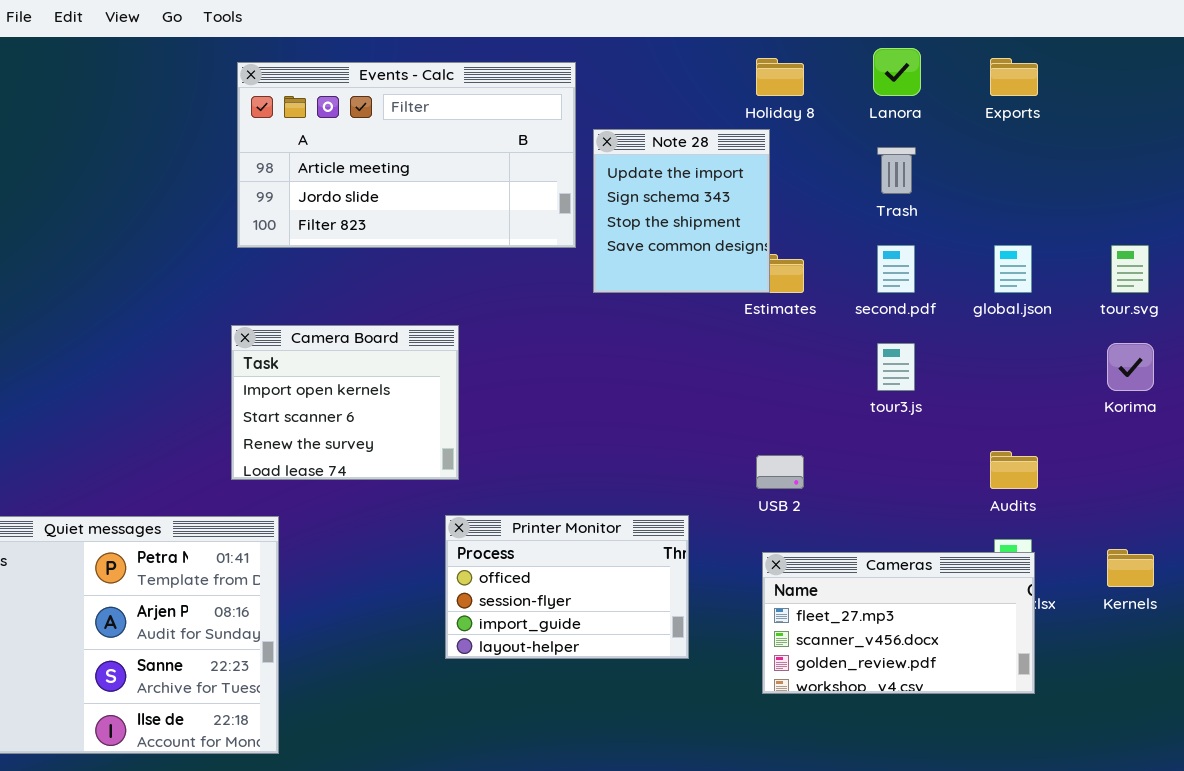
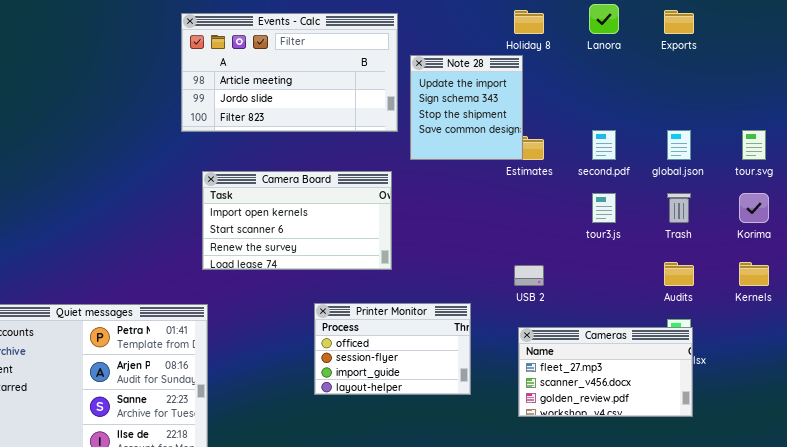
Trash: [877,147,916,194] -> [667,193,691,223], moved
Camera Board: [231,325,459,480] -> [202,171,392,270], moved, resized
Kernels: [1107,549,1154,587] -> [739,262,769,286], moved

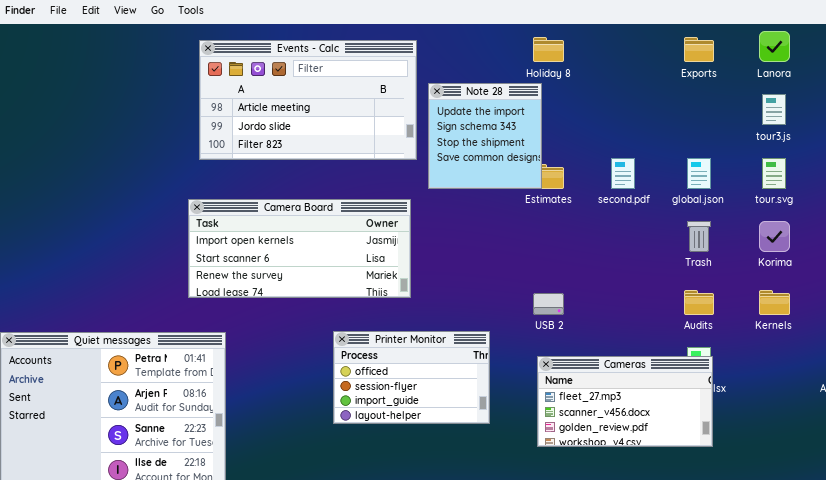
Lanora: [589,4,619,34] -> [759,31,790,62], moved
Camera Board: [202,171,392,270] -> [188,199,411,298], resized
tour3.js: [592,193,616,223] -> [762,94,786,125], moved

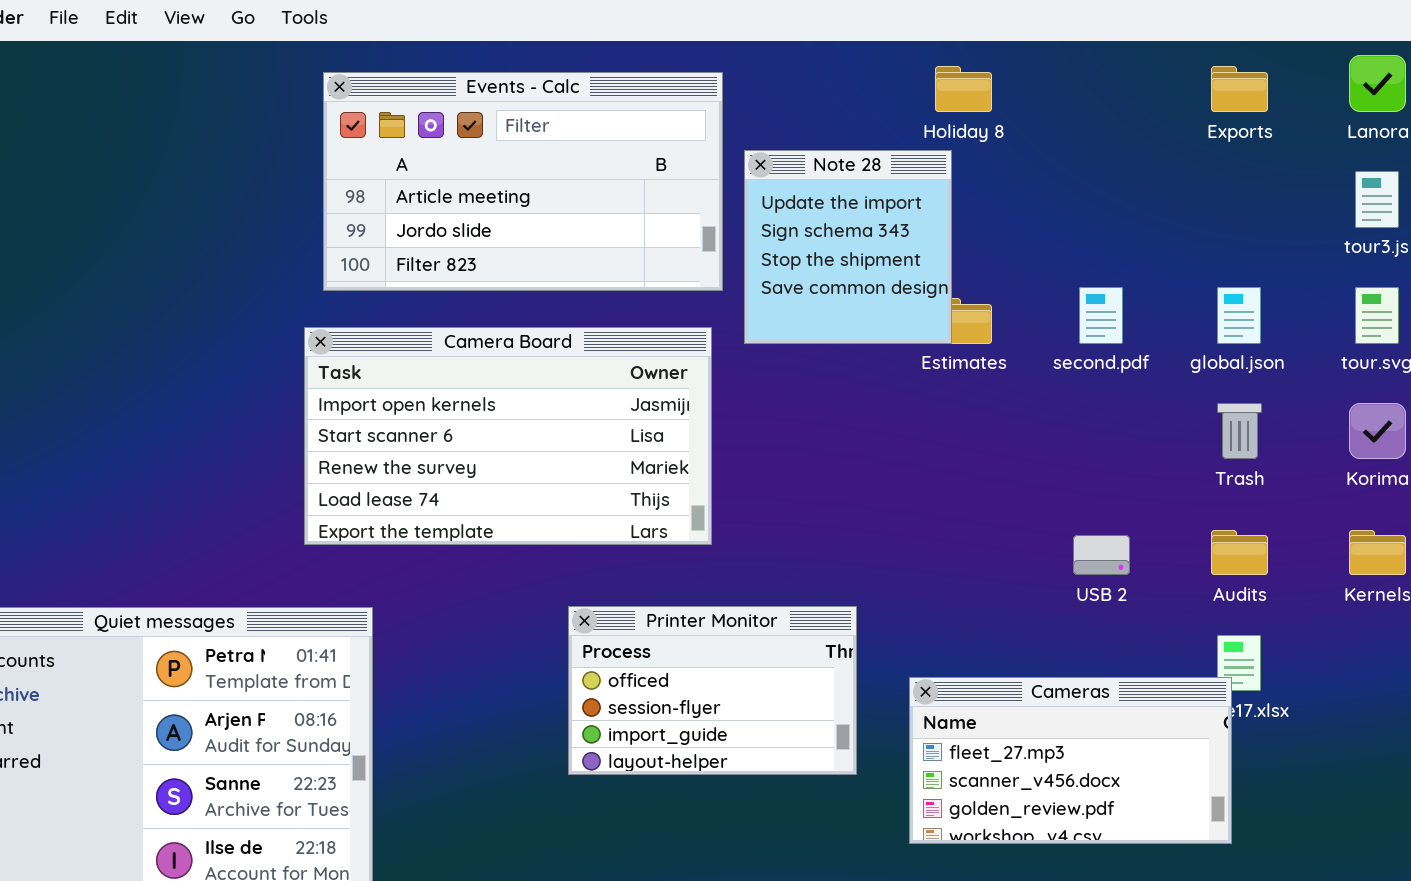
Camera Board: [188,199,411,298] -> [304,327,712,545], resized
USB 2: [533,293,564,315] -> [1073,535,1130,575], moved
Cameras: [537,356,713,447] -> [909,677,1232,844], moved

